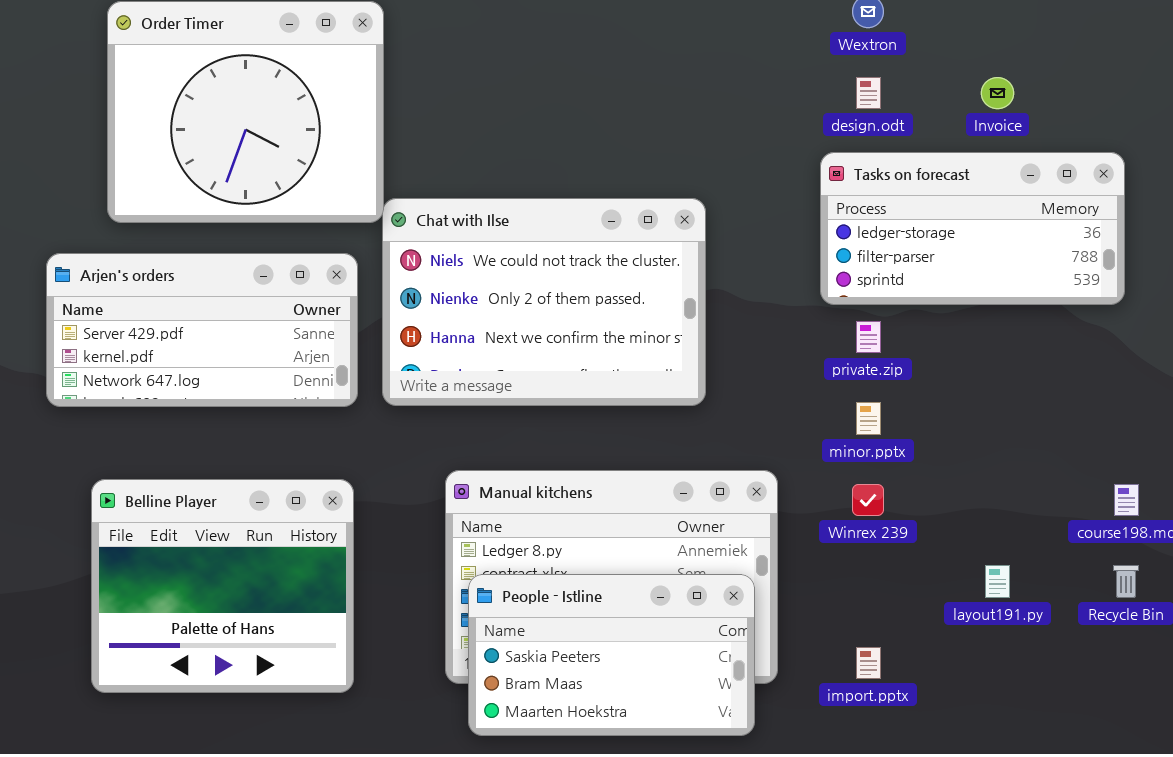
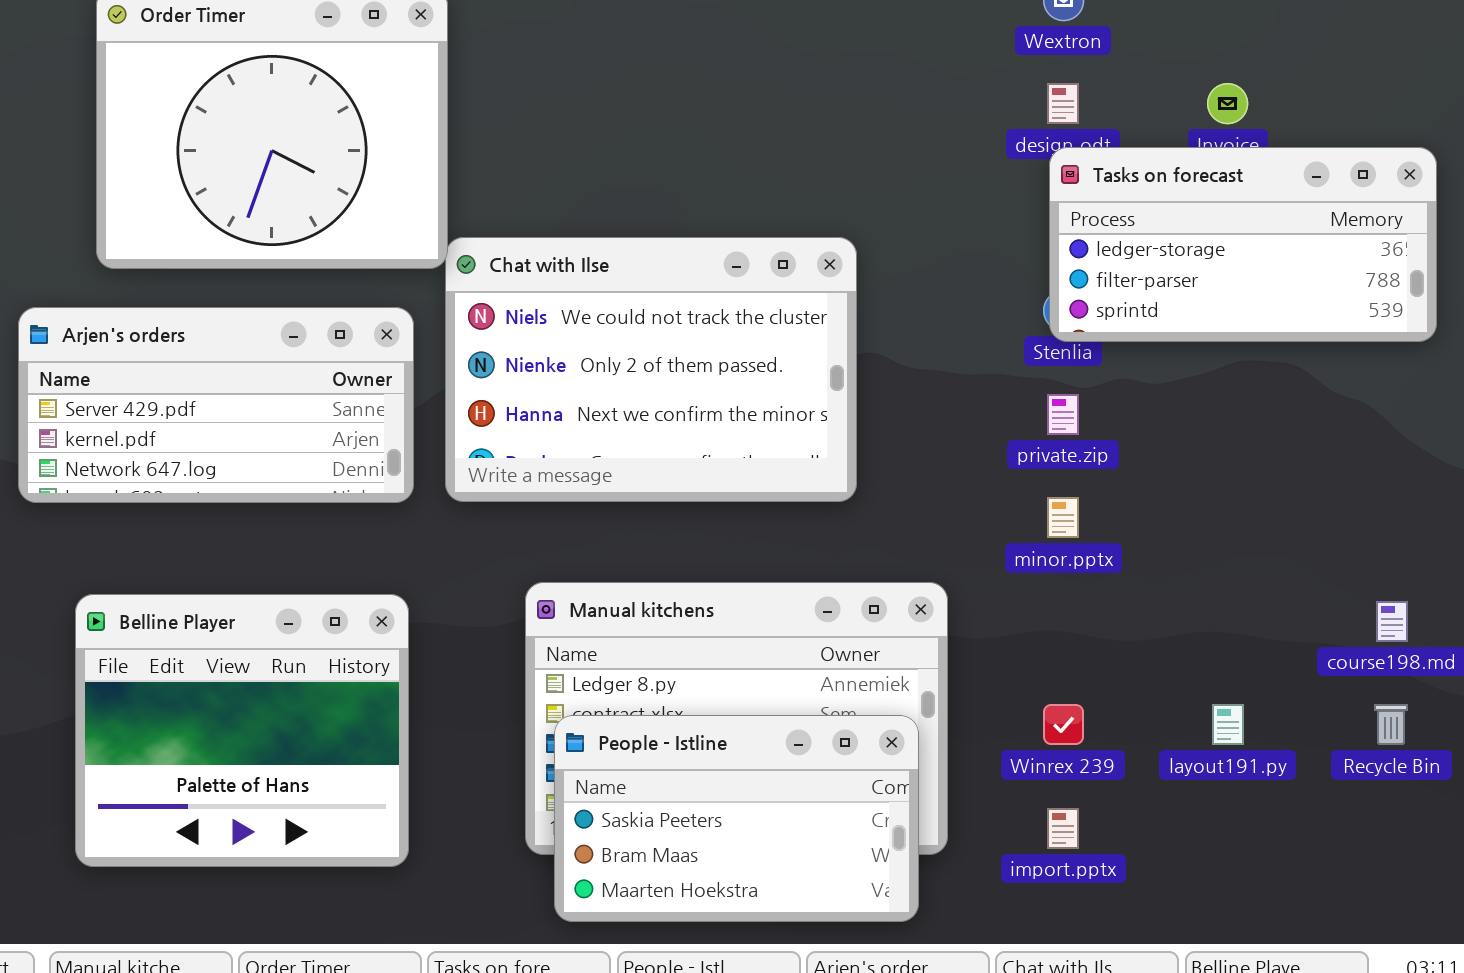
Tasks on forecast: [820,152,1125,305] -> [1049,147,1437,342], moved
Winrex 239: [852,484,884,516] -> [1043,704,1084,745], moved

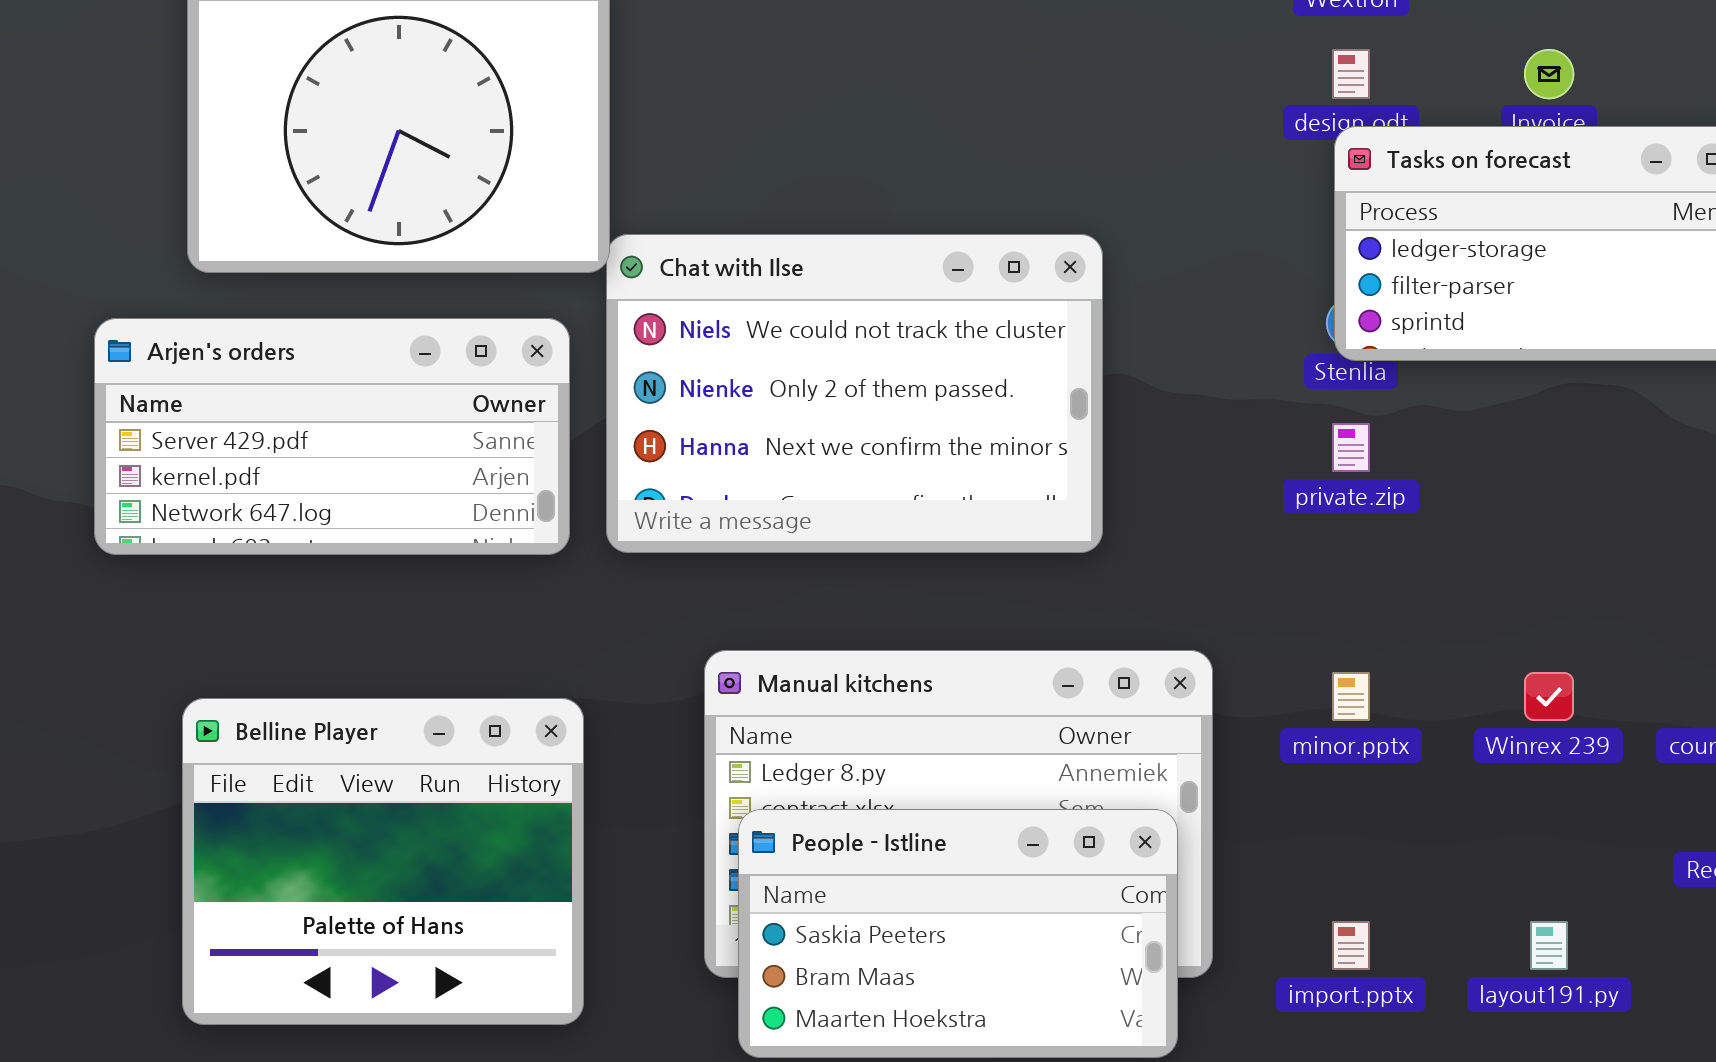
minor.pptx: [1047,497,1079,538] -> [1332,672,1370,721], moved
Belline Player: [75,594,409,867] -> [182,698,584,1025], moved
Winrex 239: [1043,704,1084,745] -> [1524,672,1574,721], moved
layout191.py: [1212,704,1244,745] -> [1530,921,1568,970], moved

